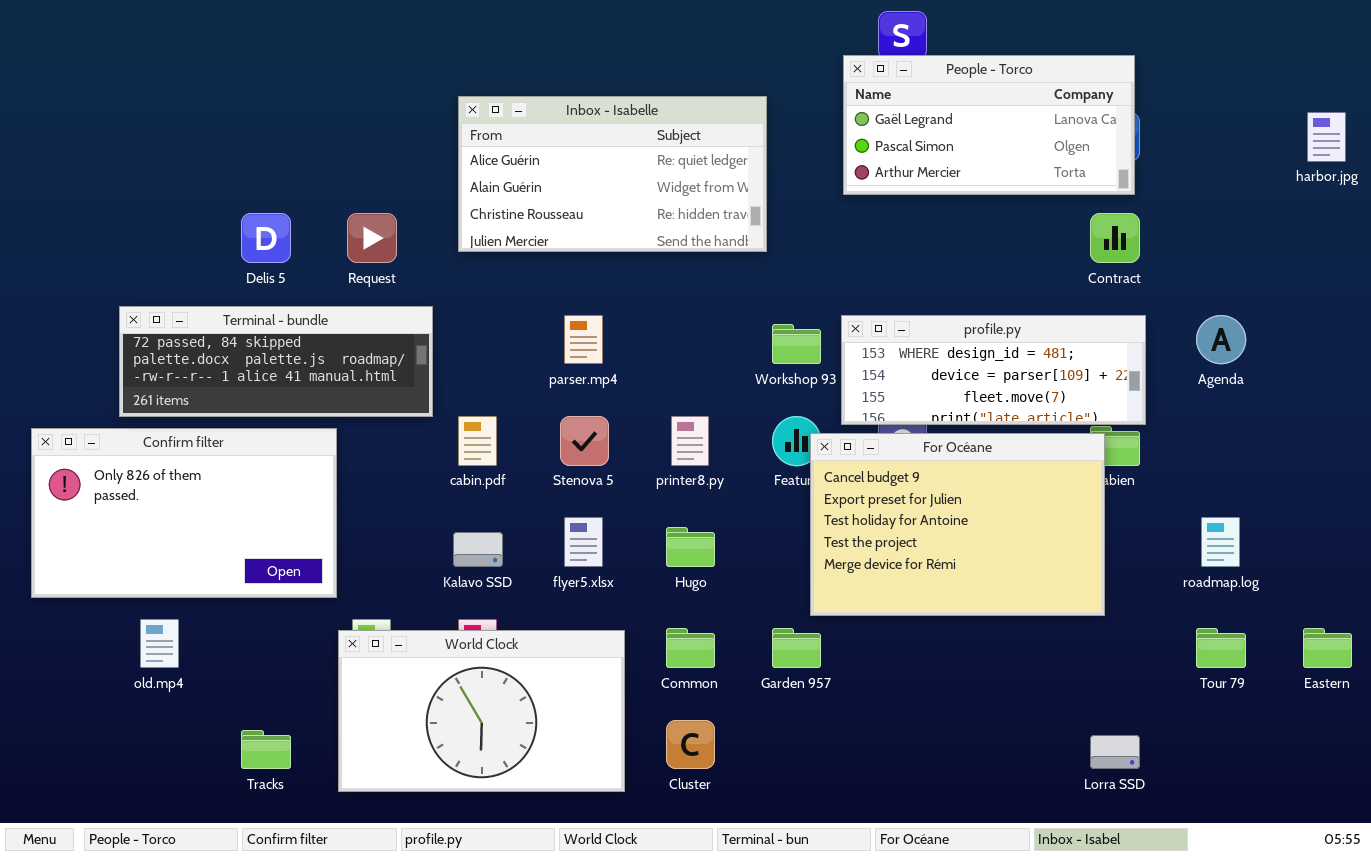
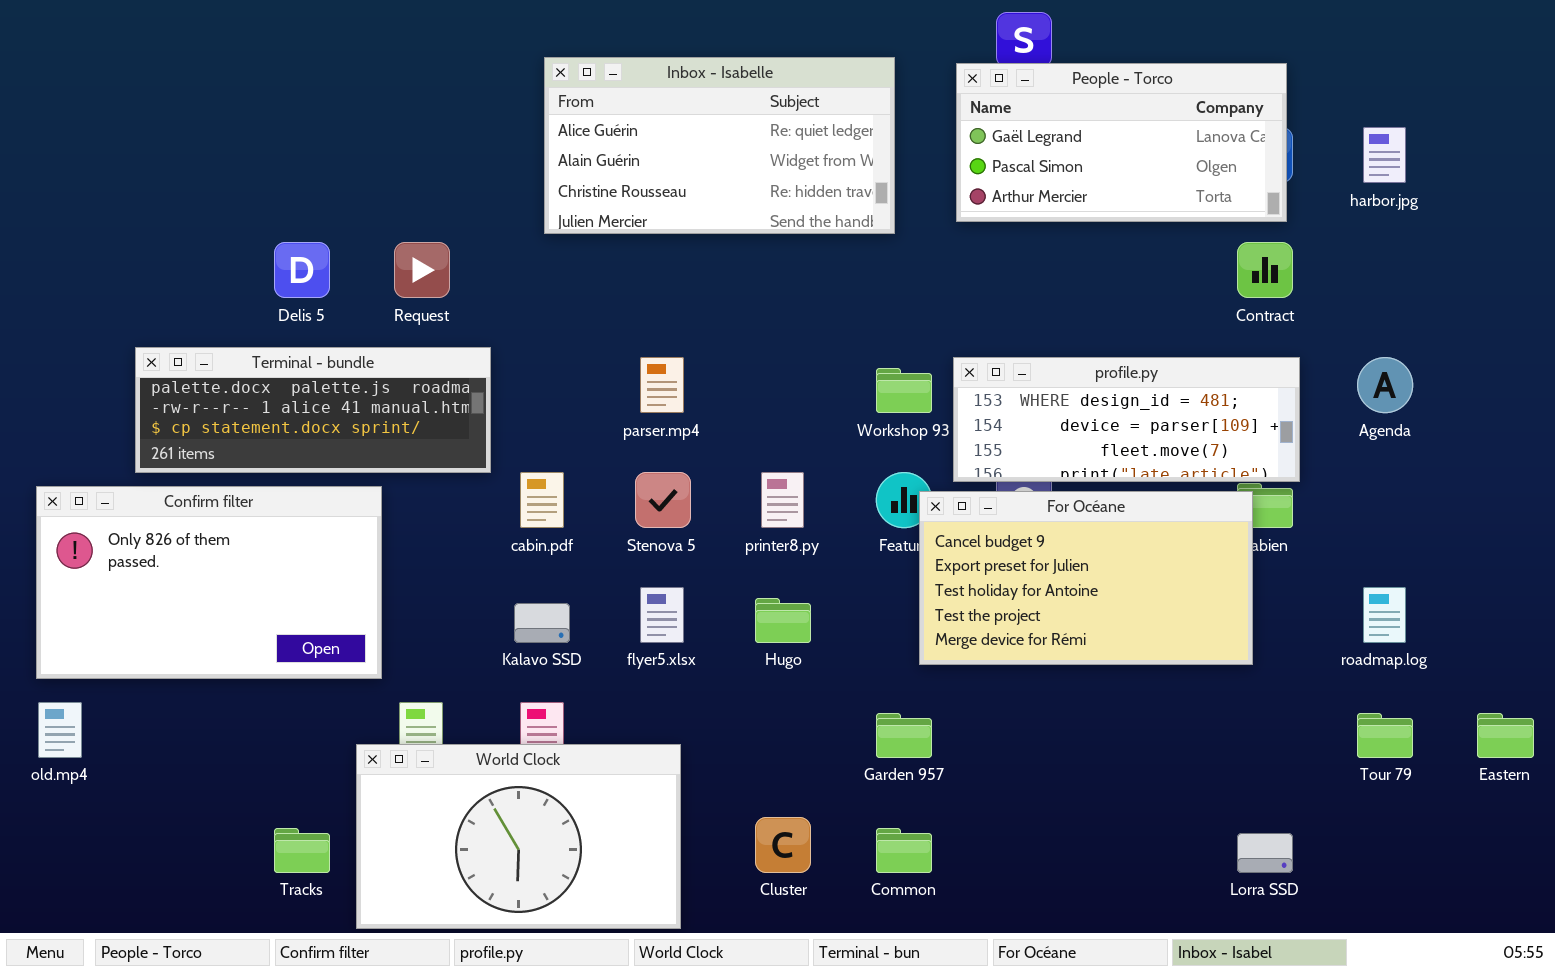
Inbox - Isabelle: [458,96,767,252] -> [544,57,895,234], moved
harbor.jpg: [1307,112,1346,162] -> [1363,127,1406,183], moved
Terminal - bundle: [119,306,433,417] -> [135,347,491,473], scrolled down 1 row
For Océane: [810,433,1105,616] -> [919,491,1253,665], resized
old.mp4: [140,619,179,668] -> [38,702,82,758], moved
Common: [666,628,715,668] -> [876,828,932,873], moved
World Clock: [338,630,625,792] -> [356,744,681,929], moved

